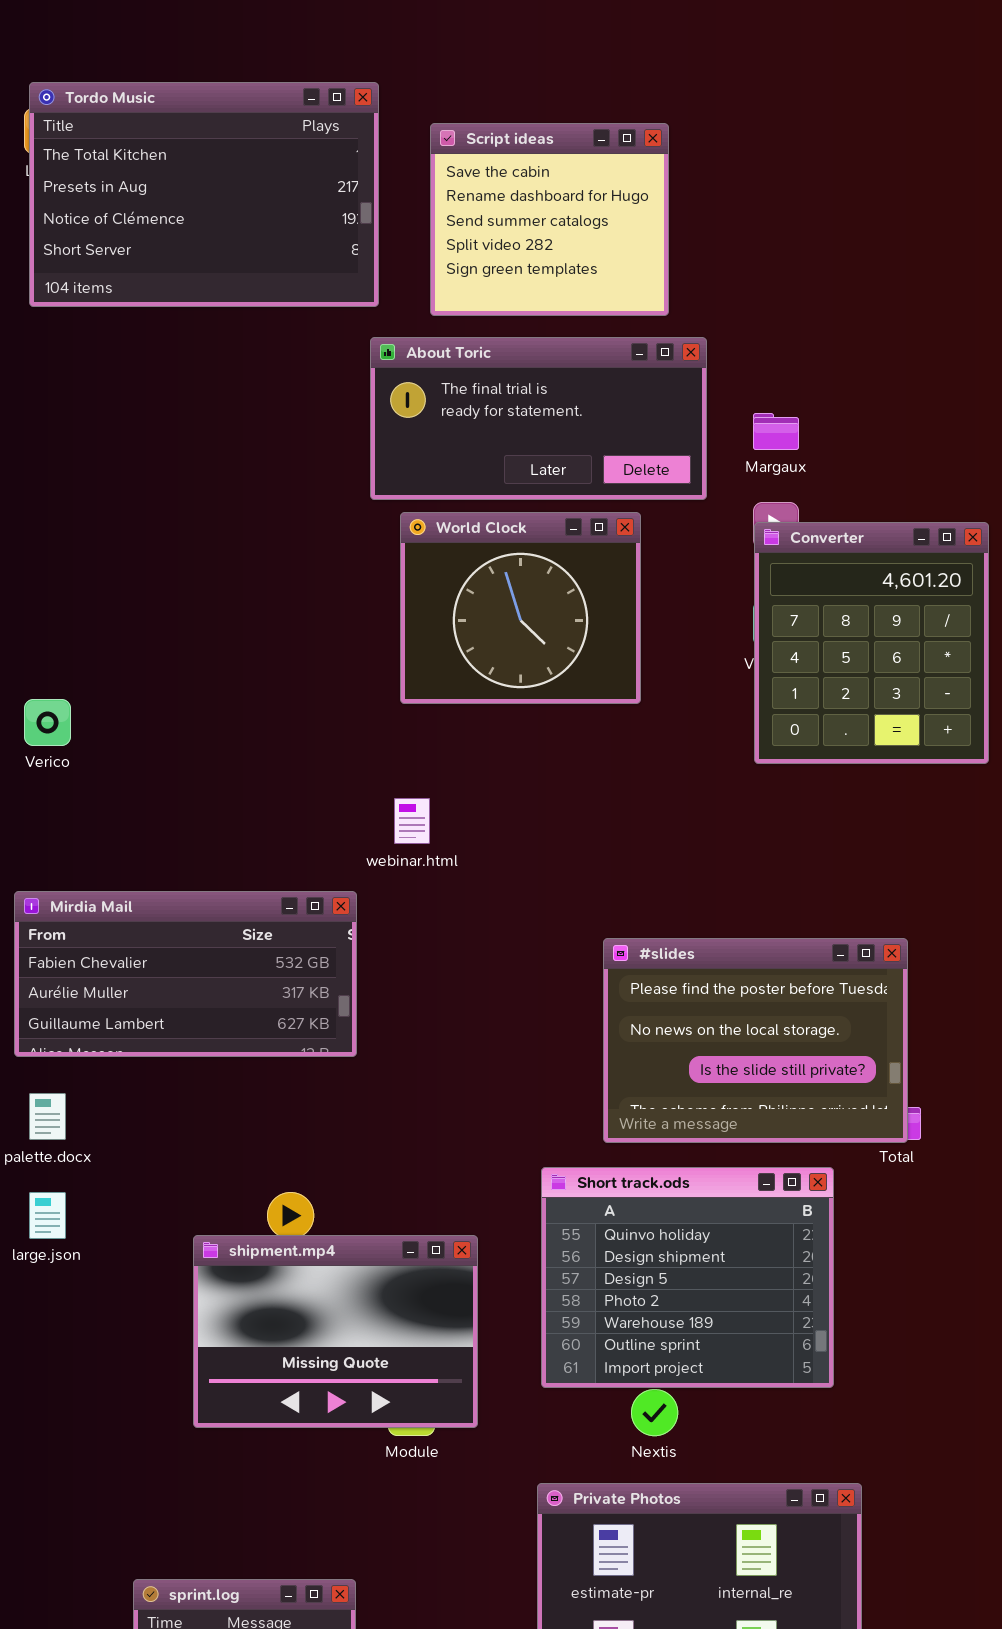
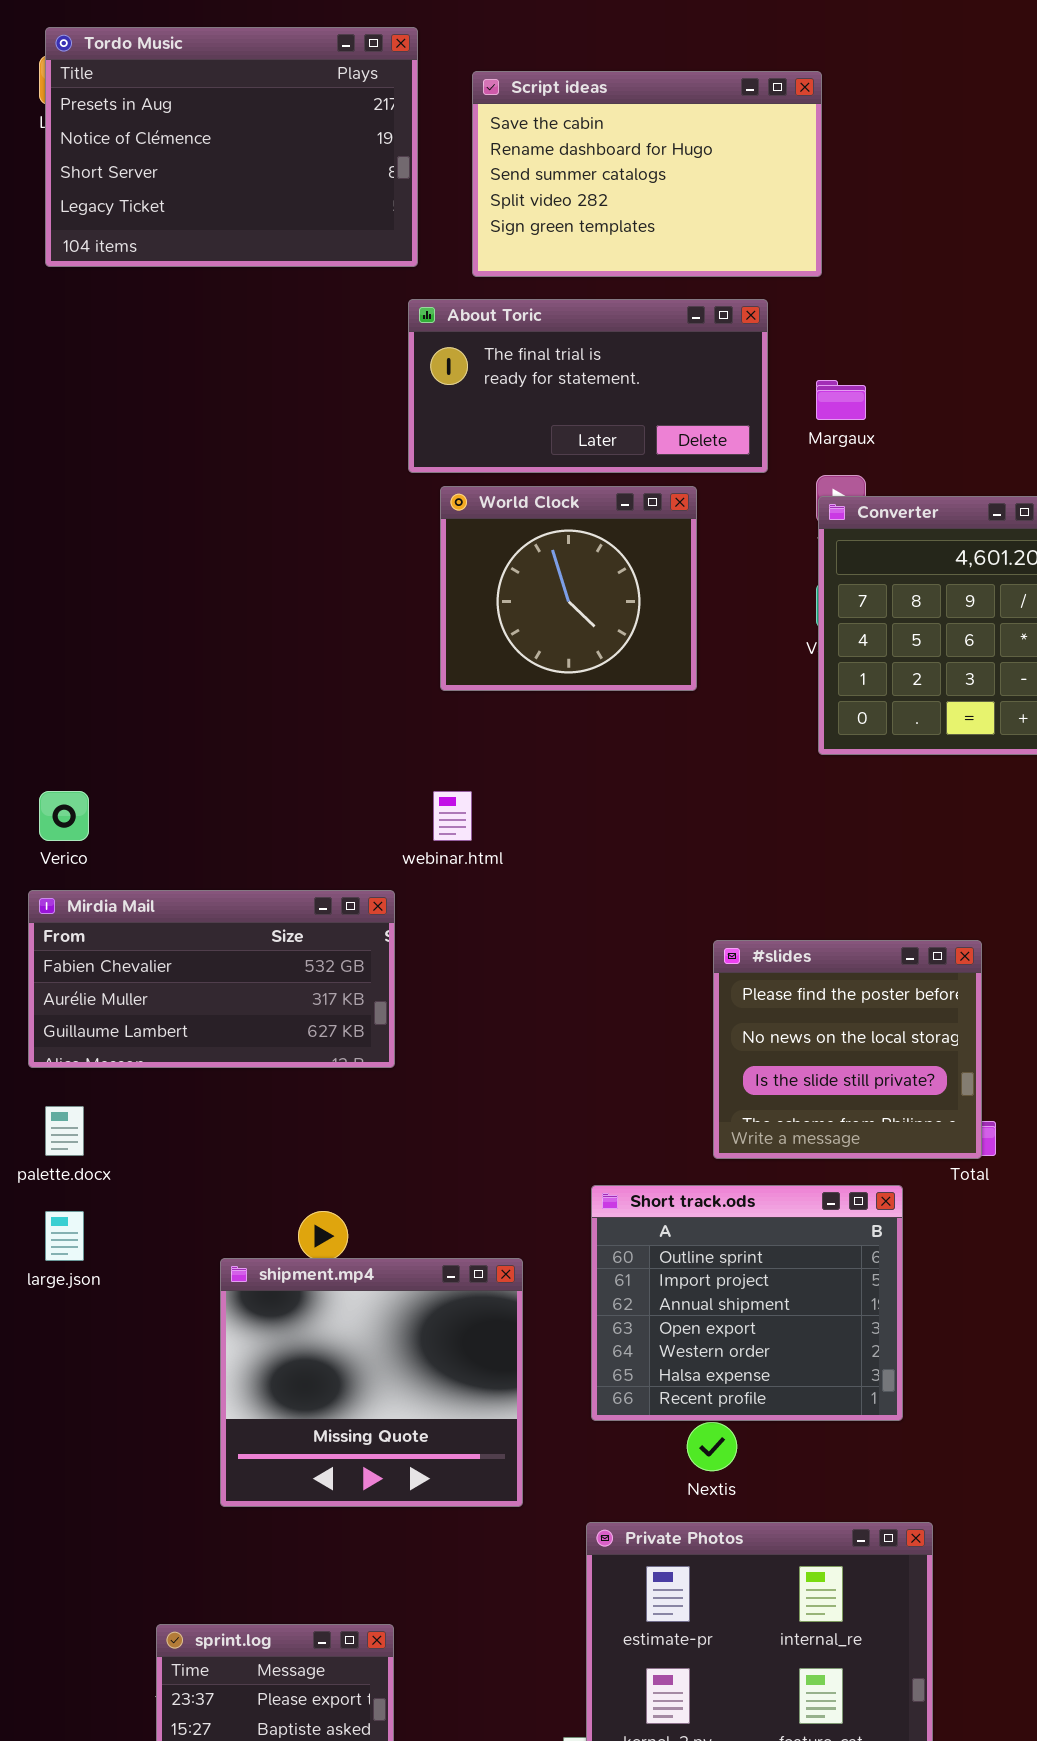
Tordo Music: [29,82,379,307] -> [45,27,418,267], scrolled down 1 row
Script ideas: [430,123,669,316] -> [472,71,822,277], resized
Verico: [24,699,71,746] -> [39,791,89,841], moved
#slides: [603,938,908,1143] -> [713,940,982,1159], resized
Short track.ods: [541,1167,834,1388] -> [591,1185,903,1421], scrolled down 5 rows
shipment.mp4: [193,1235,478,1428] -> [220,1258,523,1507], resized

